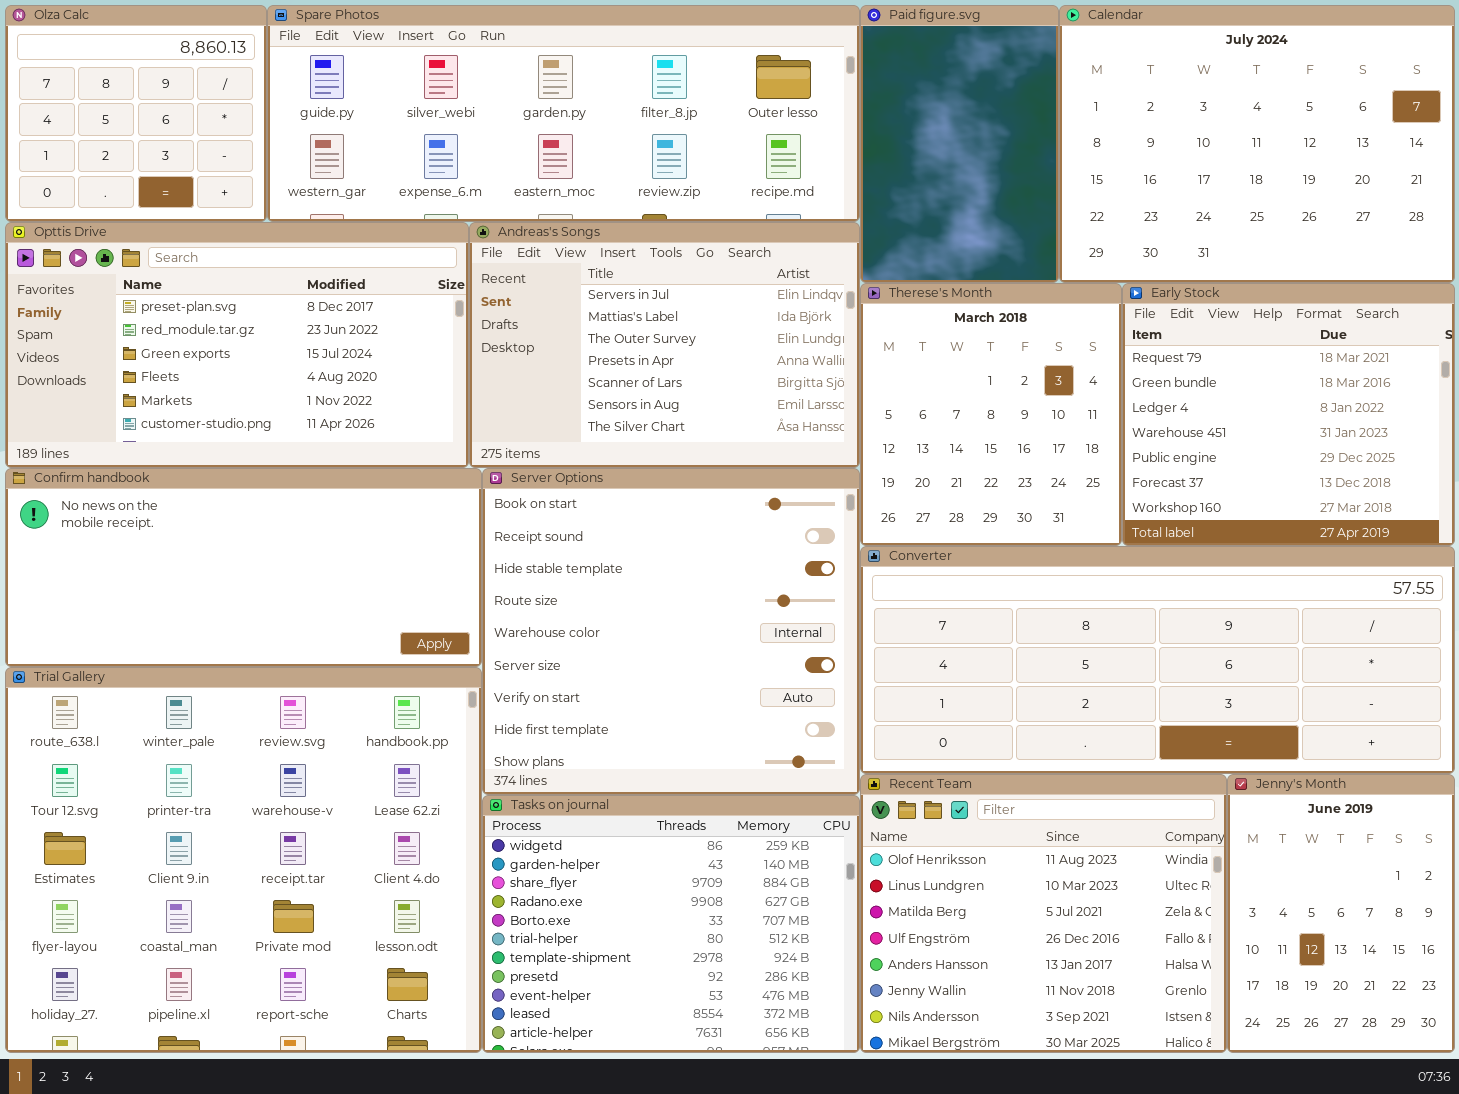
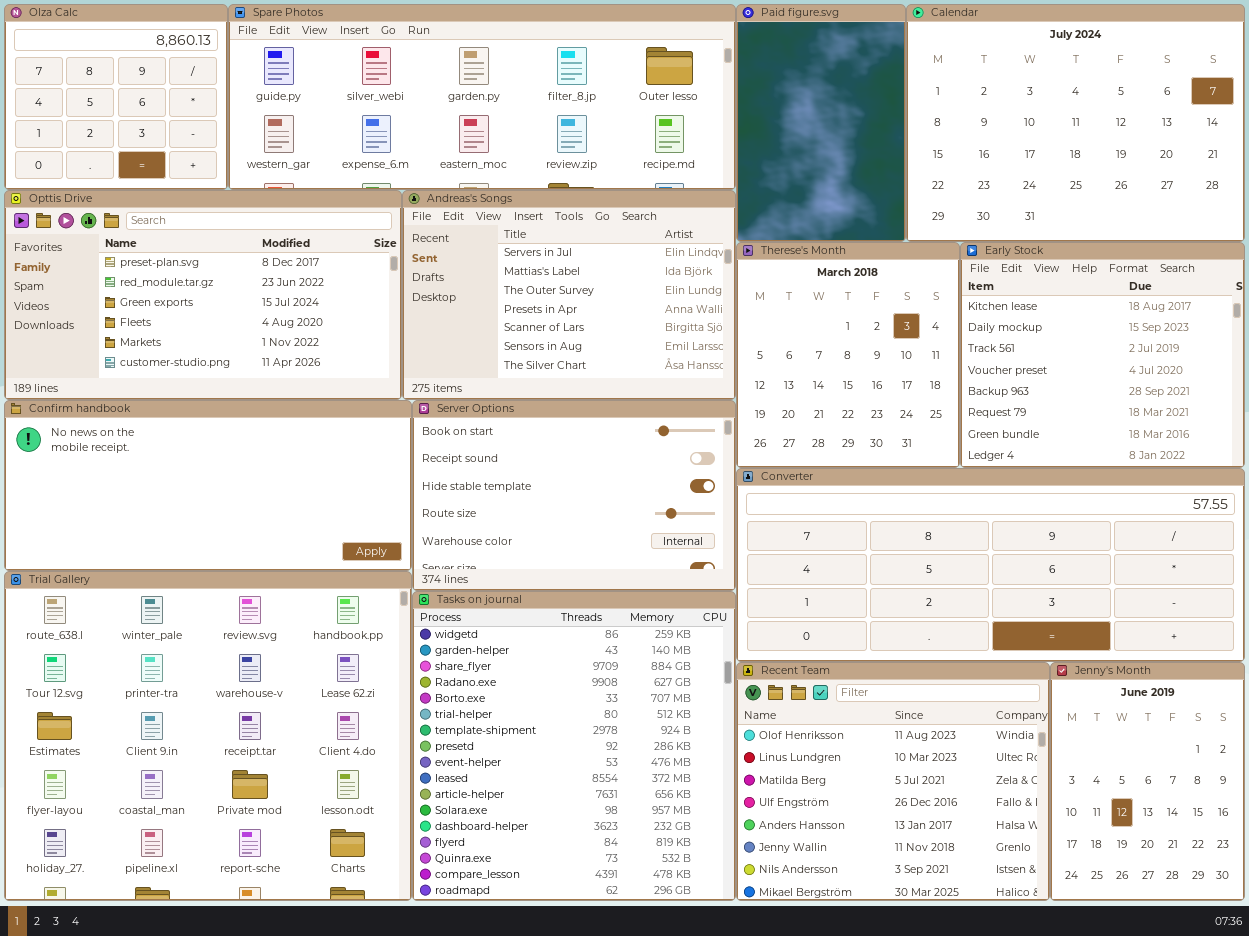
Early Stock: [1122,283,1455,546] -> [960,242,1245,468], scrolled up 5 rows
Server Options: [482,468,860,795] -> [412,400,736,591], resized
Tasks on journal: [482,795,860,1053] -> [412,591,736,901], resized

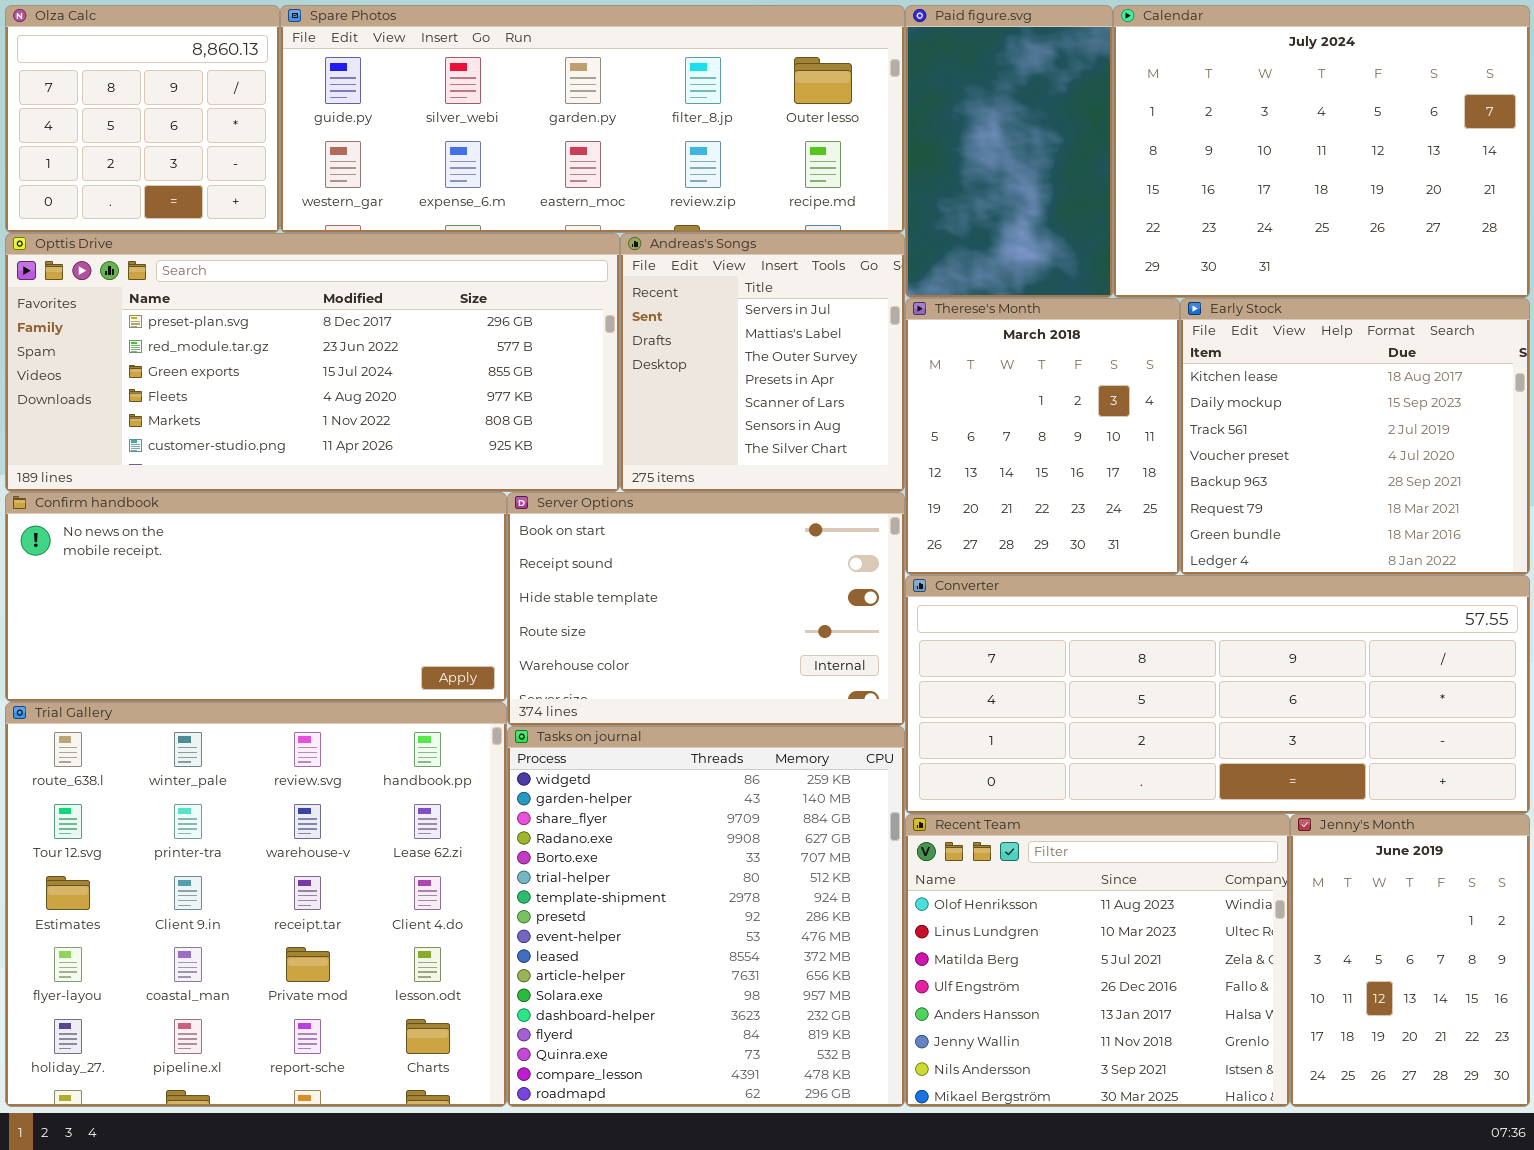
Opttis Drive: [4,190,402,400] -> [5,233,620,492], resized
Andreas's Songs: [402,190,736,400] -> [620,233,905,492], resized

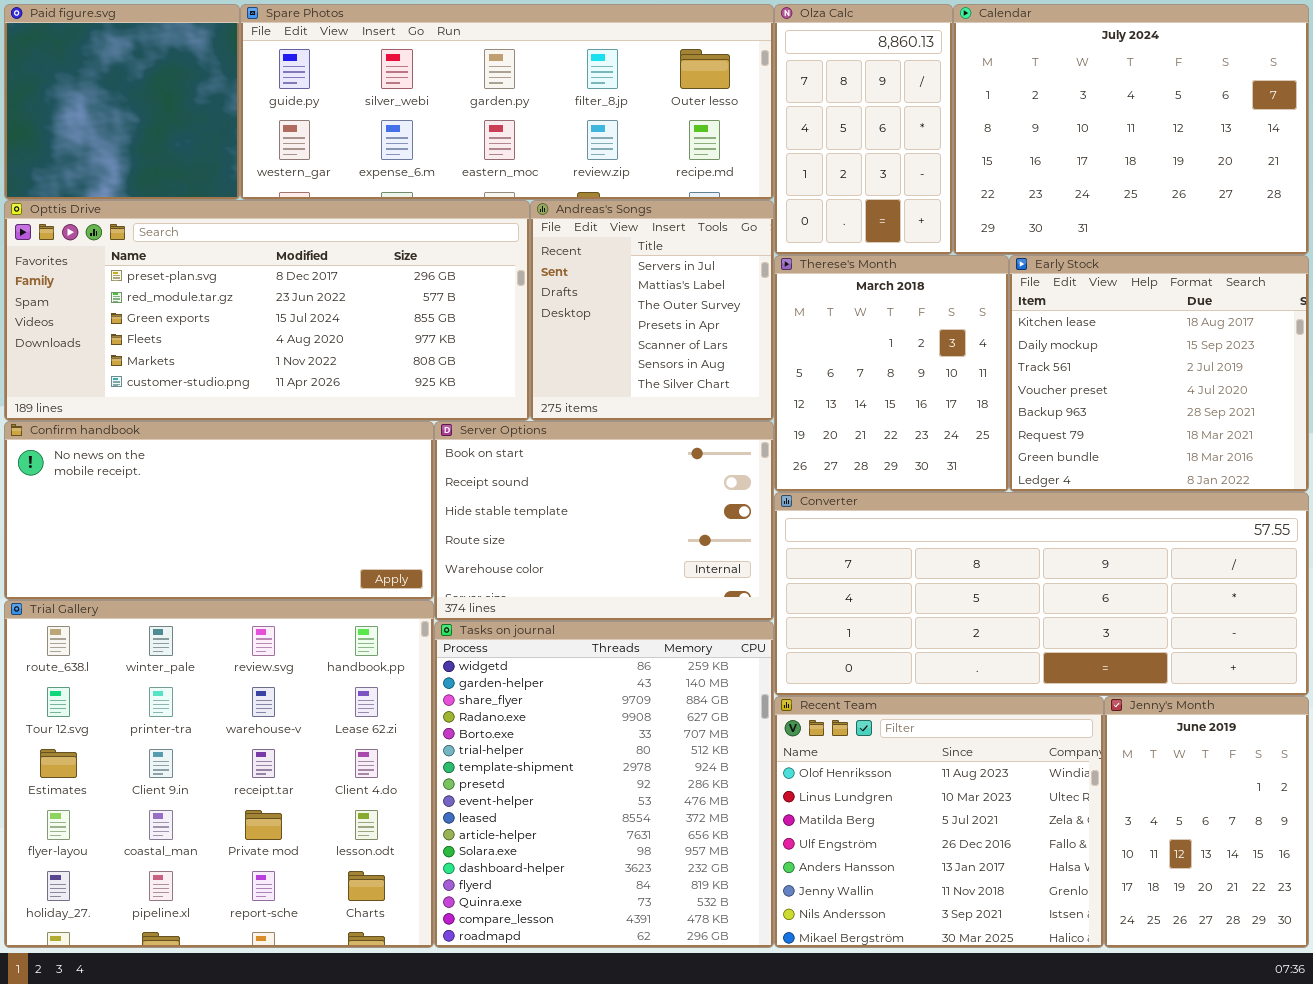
Olza Calc: [5,5,280,233] -> [774,4,953,255], moved, resized
Paid figure.svg: [905,5,1113,298] -> [4,4,240,200], moved, resized

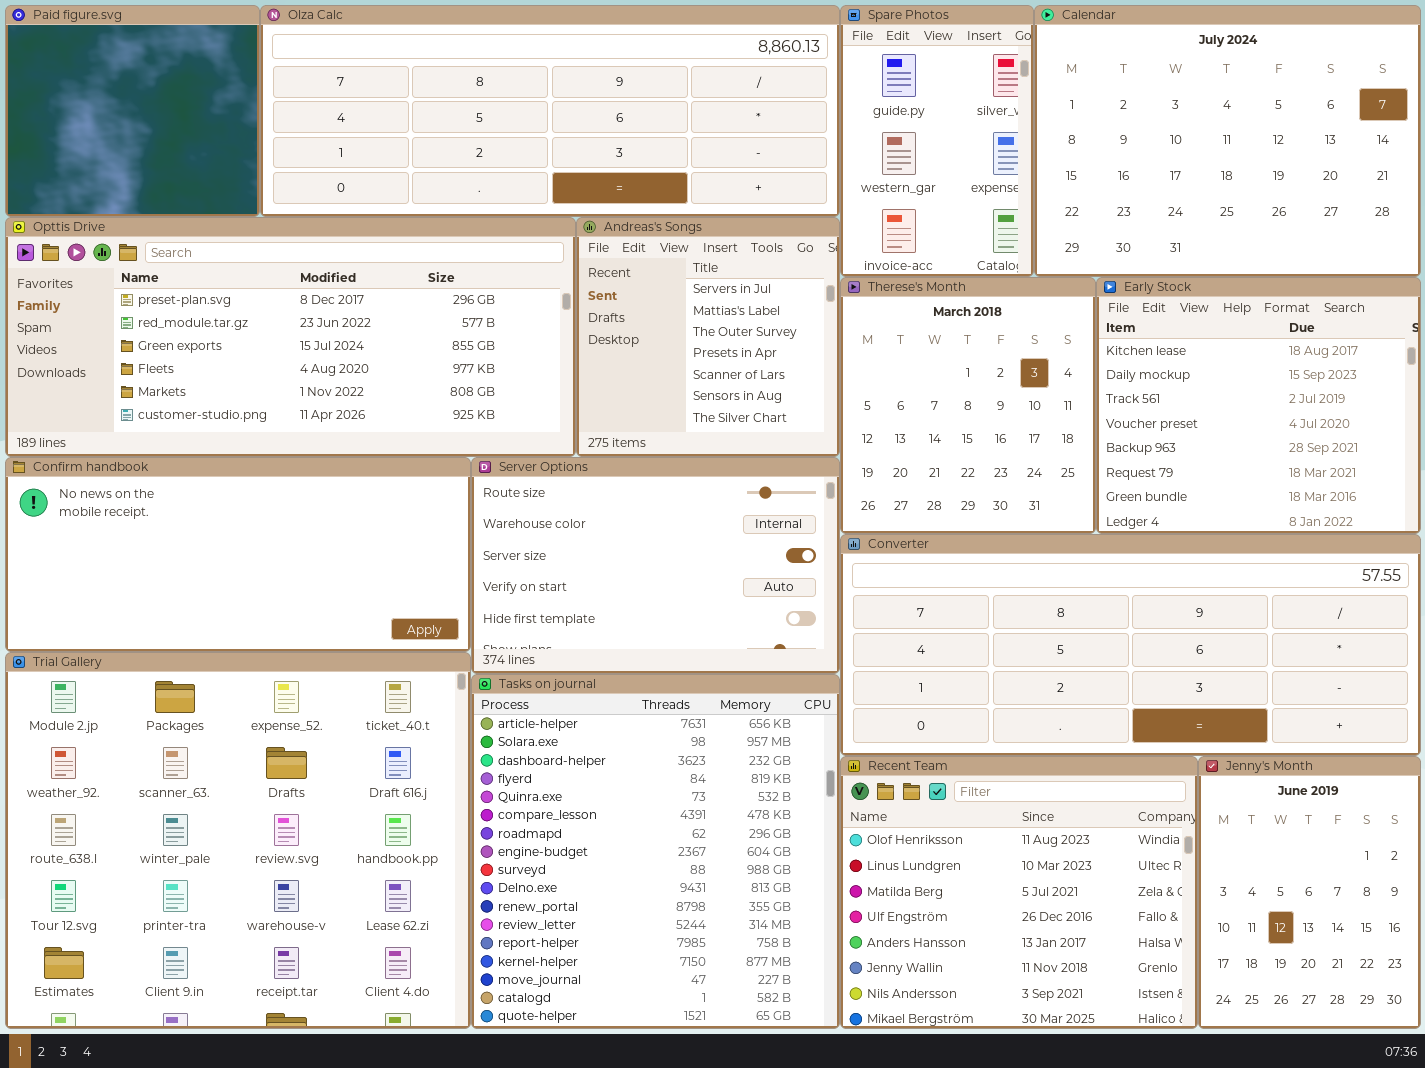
Spare Photos: [240,4,774,200] -> [840,5,1034,277], moved, resized
Olza Calc: [774,4,953,255] -> [260,5,840,217], moved, resized
Server Options: [434,421,774,621] -> [471,457,840,674], scrolled down 3 rows
Trial Gallery: [4,600,434,948] -> [5,652,471,1029], scrolled up 2 rows
Tasks on journal: [434,621,774,948] -> [471,674,840,1029], scrolled down 10 rows

